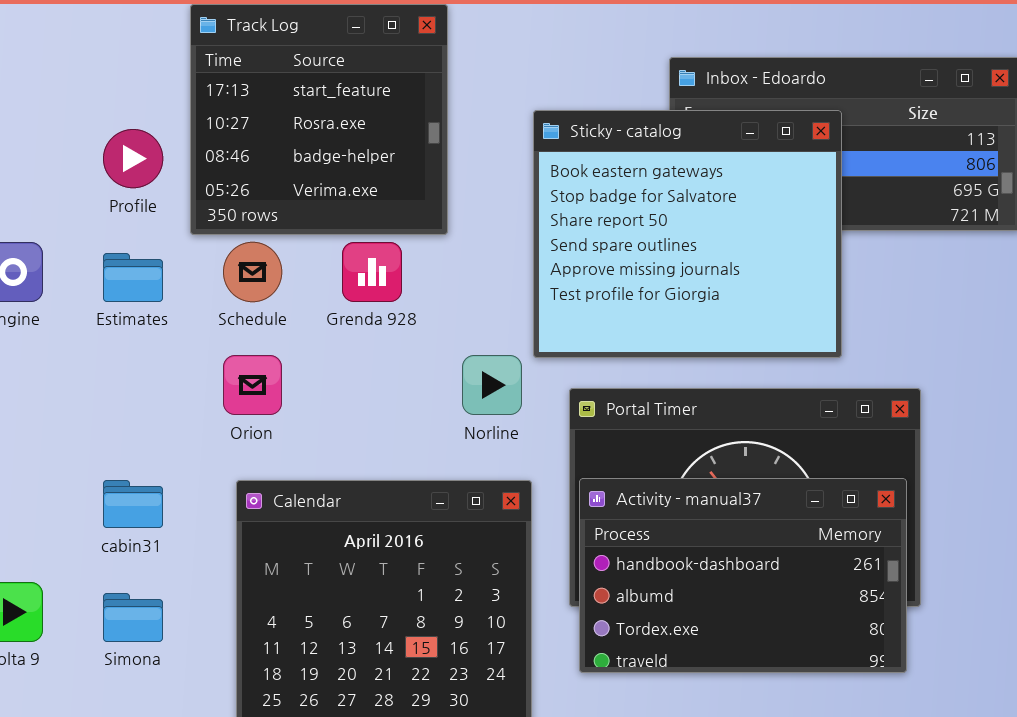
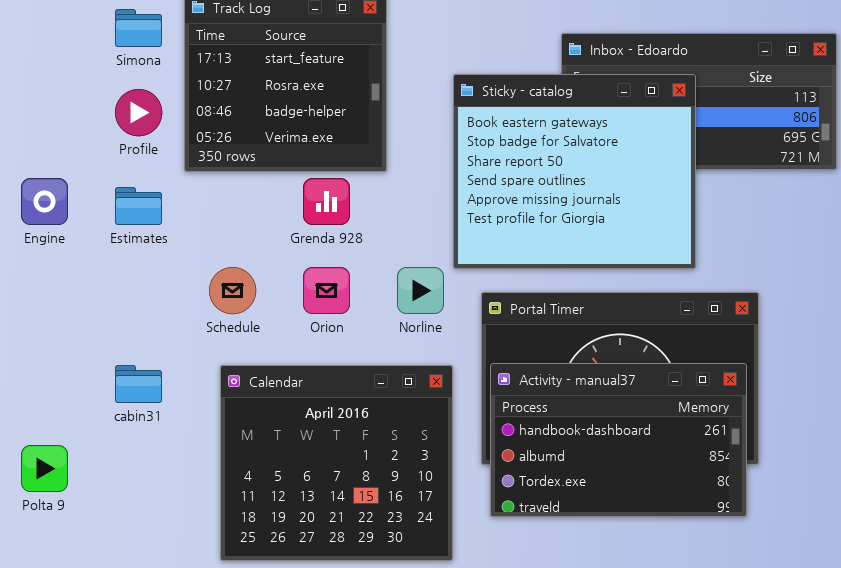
Schedule: [223,242,282,302] -> [209,267,256,314], moved
Orion: [223,355,282,415] -> [303,267,350,314], moved
Simona: [103,593,163,642] -> [115,9,162,47], moved

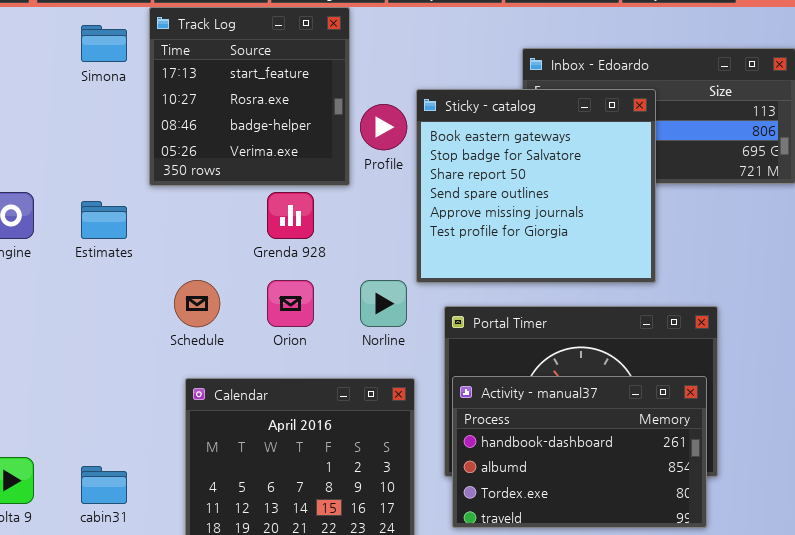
Profile: [115,89,162,136] -> [360,104,407,150], moved
cabin31: [115,365,162,403] -> [81,466,127,504], moved

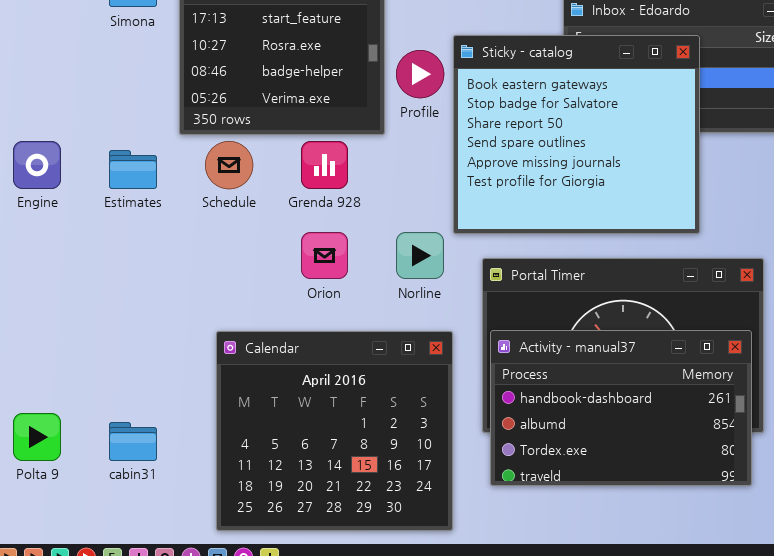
Schedule: [174,280,220,327] -> [205,141,253,189], moved

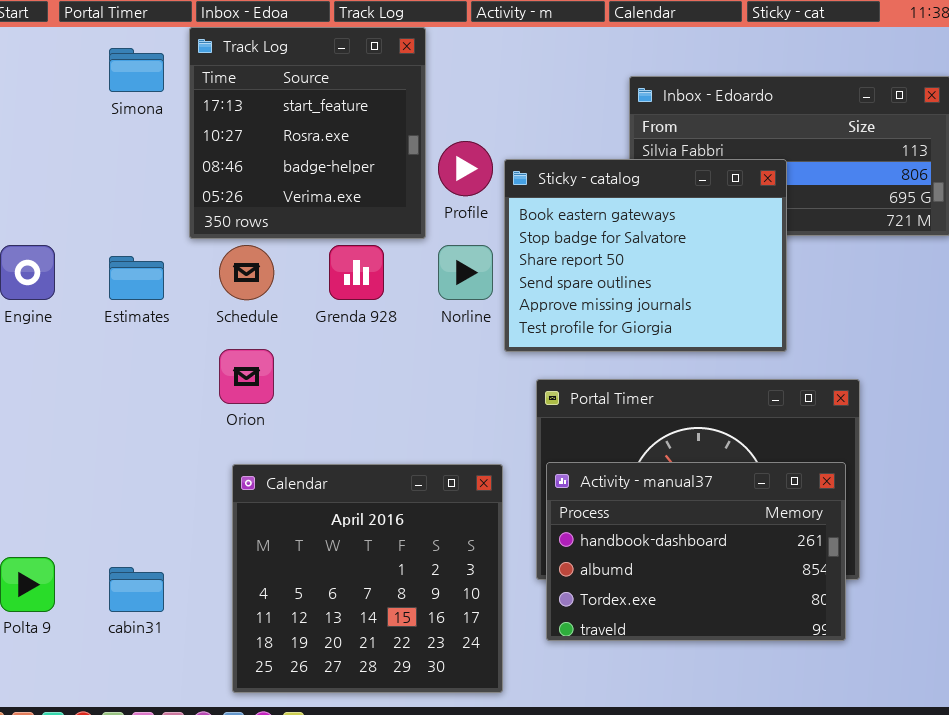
Sticky - catalog: [453,35,700,234] -> [504,159,787,352], resized
Orion: [301,232,348,279] -> [219,349,274,404], moved
Norline: [396,232,444,279] -> [438,245,493,300], moved

